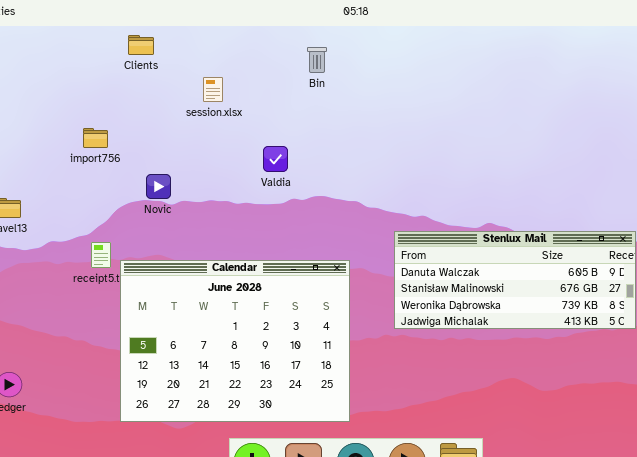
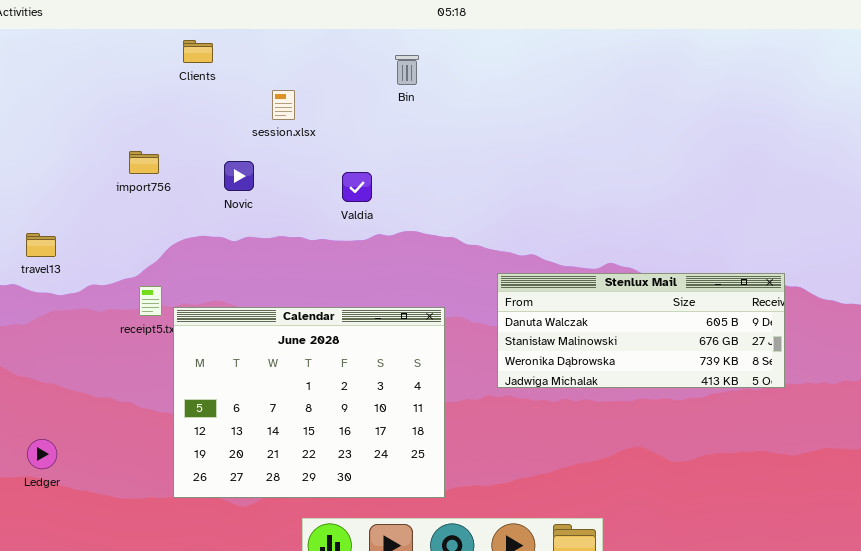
Novic: [146,174,171,199] -> [224,161,254,191], moved

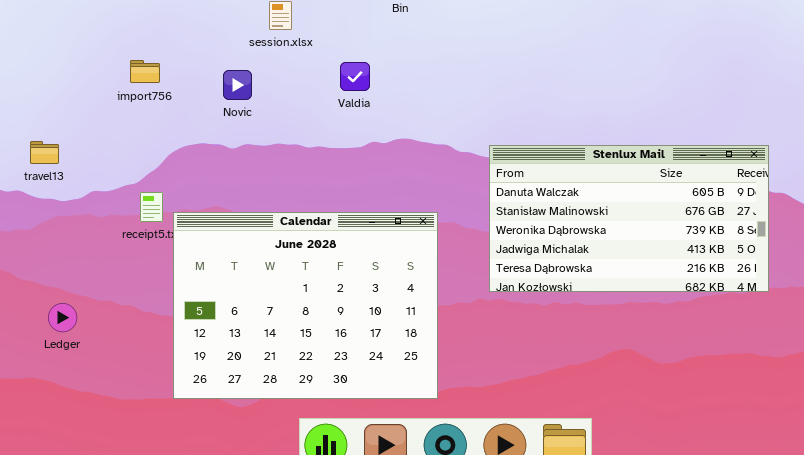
Valdia: [342,172,372,202] -> [340,62,370,91], moved
Stenlux Mail: [497,273,785,388] -> [489,145,769,292], resized
Ledger: [27,439,57,469] -> [48,303,77,332], moved

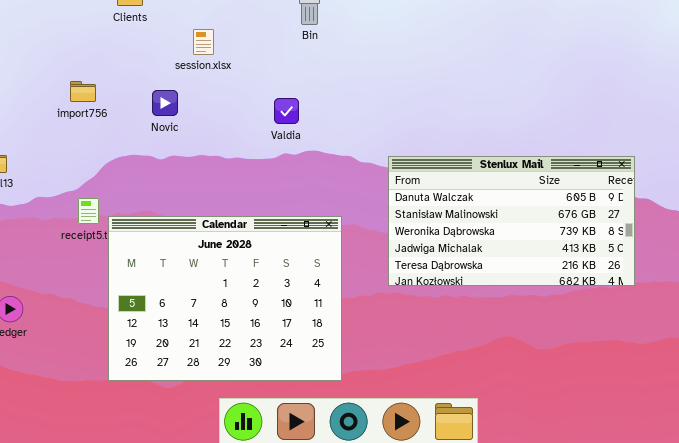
Valdia: [340,62,370,91] -> [274,98,299,124], moved

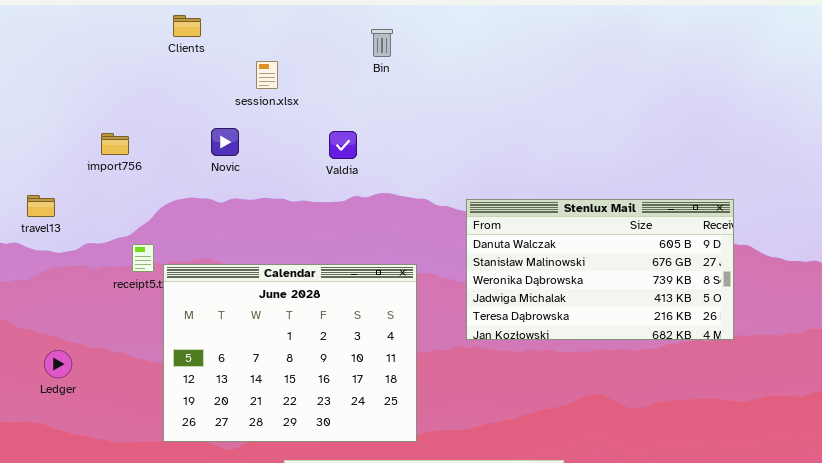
import756: [70,81,96,102] -> [101,133,129,155], moved
Valdia: [274,98,299,124] -> [329,131,357,159], moved

